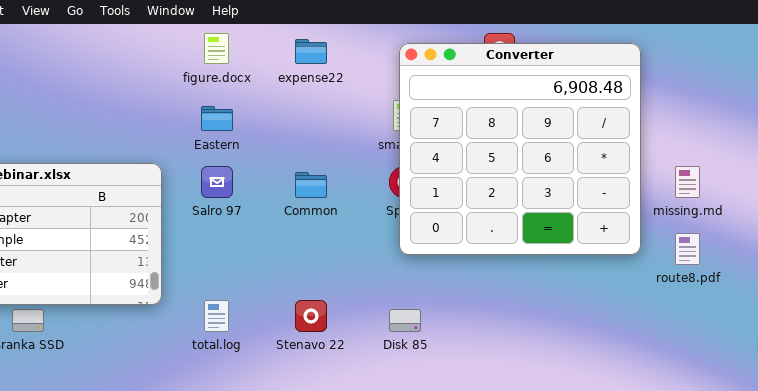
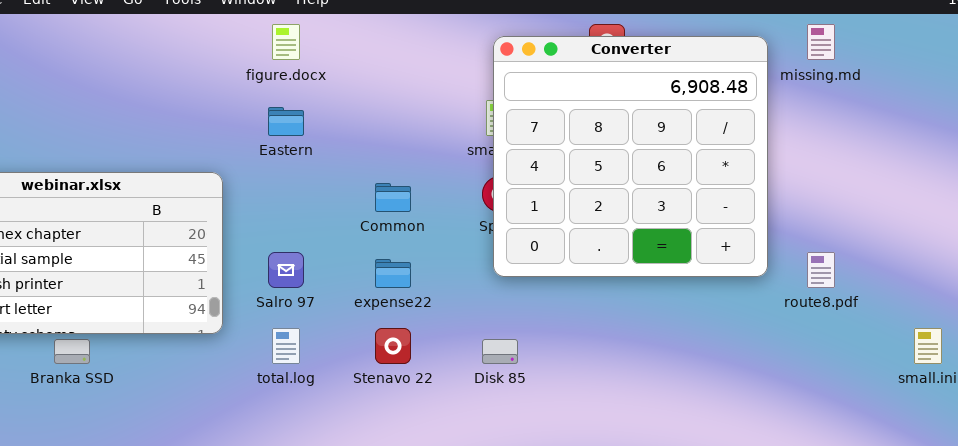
expense22: [295,39,327,64] -> [375,259,411,288], moved
Salro 97: [201,166,233,198] -> [268,252,304,288], moved
missing.md: [675,166,700,198] -> [807,24,835,60], moved

